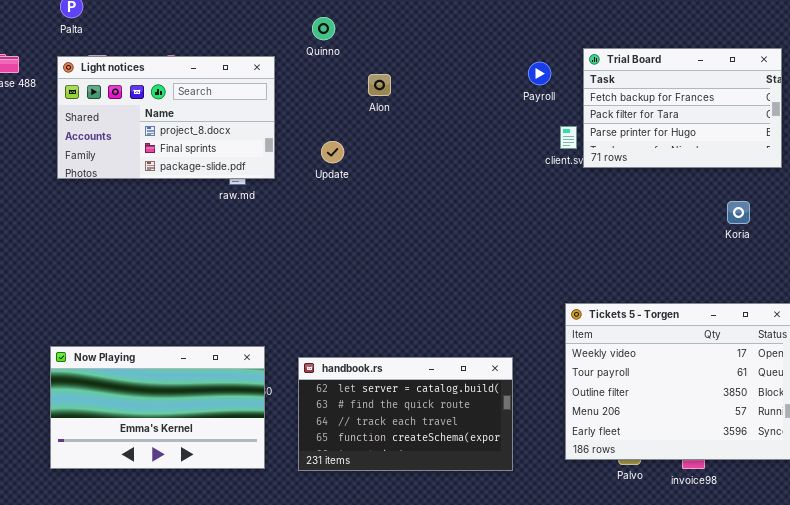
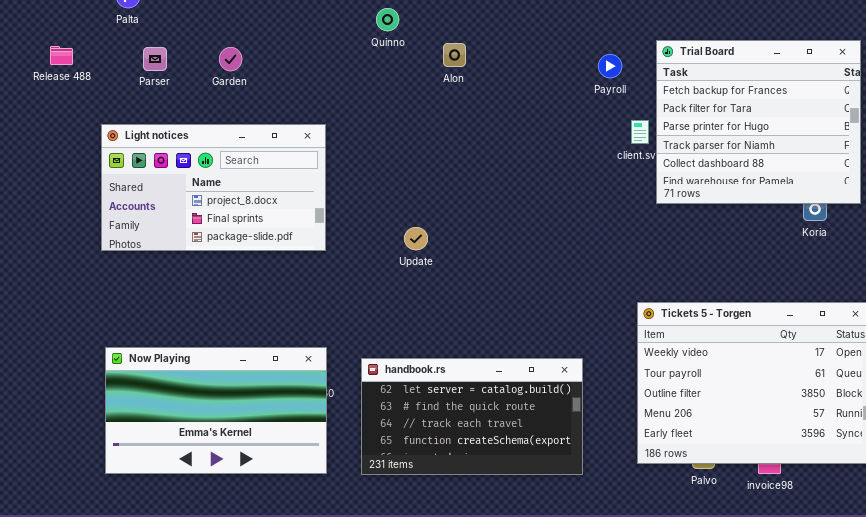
Trial Board: [583,48,782,168] -> [656,40,861,204], resized
Light notices: [57,56,275,179] -> [101,124,326,251], moved
Alon: [368,74,391,96] -> [443,43,466,67], moved
Update: [321,141,344,163] -> [404,227,428,250], moved

